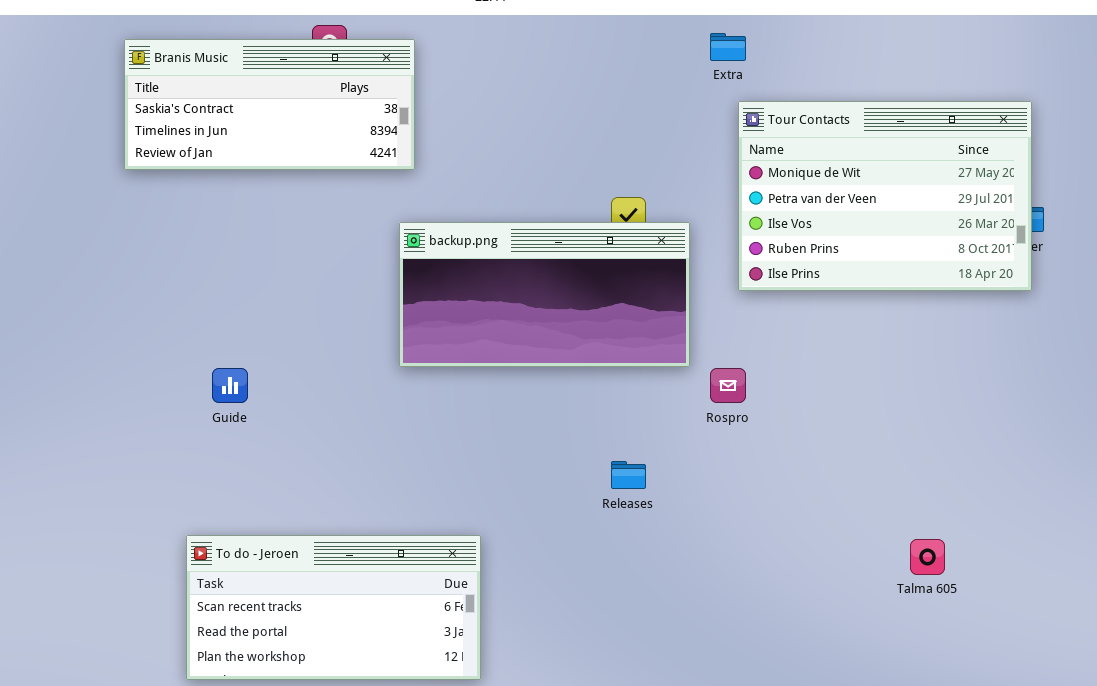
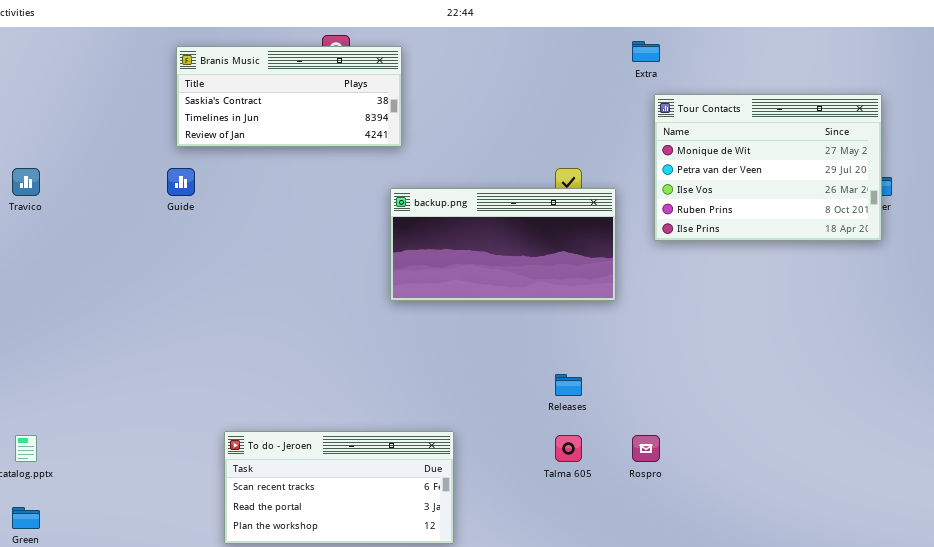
Guide: [212,368,248,403] -> [167,168,195,196], moved
Rospro: [710,368,746,403] -> [632,435,660,462], moved
Talma 605: [910,539,945,575] -> [555,435,582,462], moved

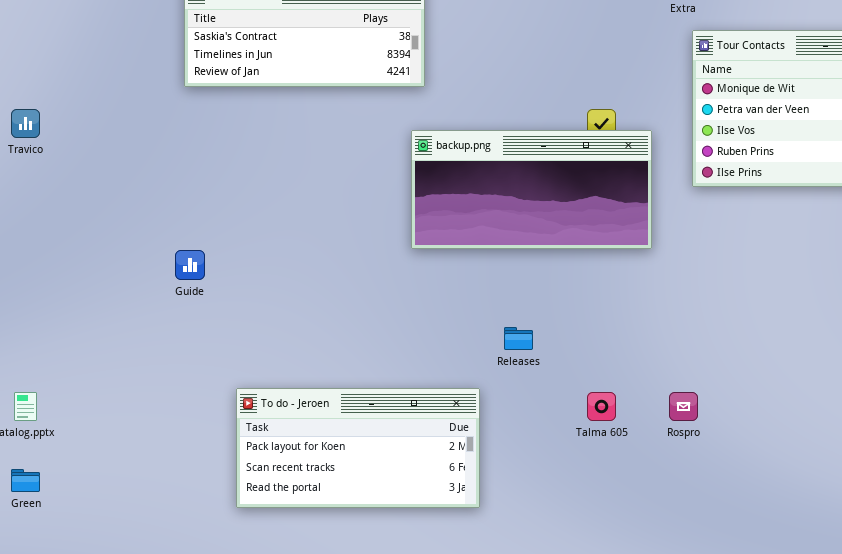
Guide: [167,168,195,196] -> [175,250,205,280], moved
Releases: [555,374,582,396] -> [504,327,533,350], moved
To do - Jeroen: [224,431,454,544] -> [236,388,480,508], scrolled up 1 row

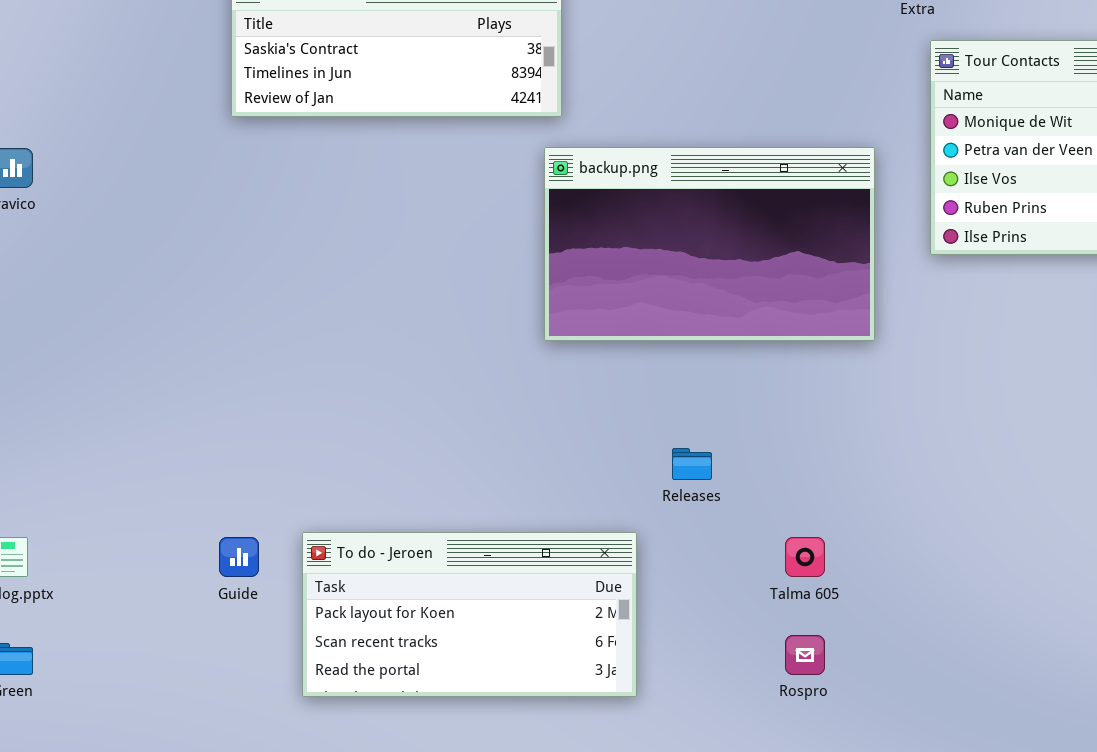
backup.png: [411,130,652,249] -> [544,147,875,341], resized
Guide: [175,250,205,280] -> [219,537,259,577], moved
Rospro: [669,392,698,421] -> [785,635,825,675], moved

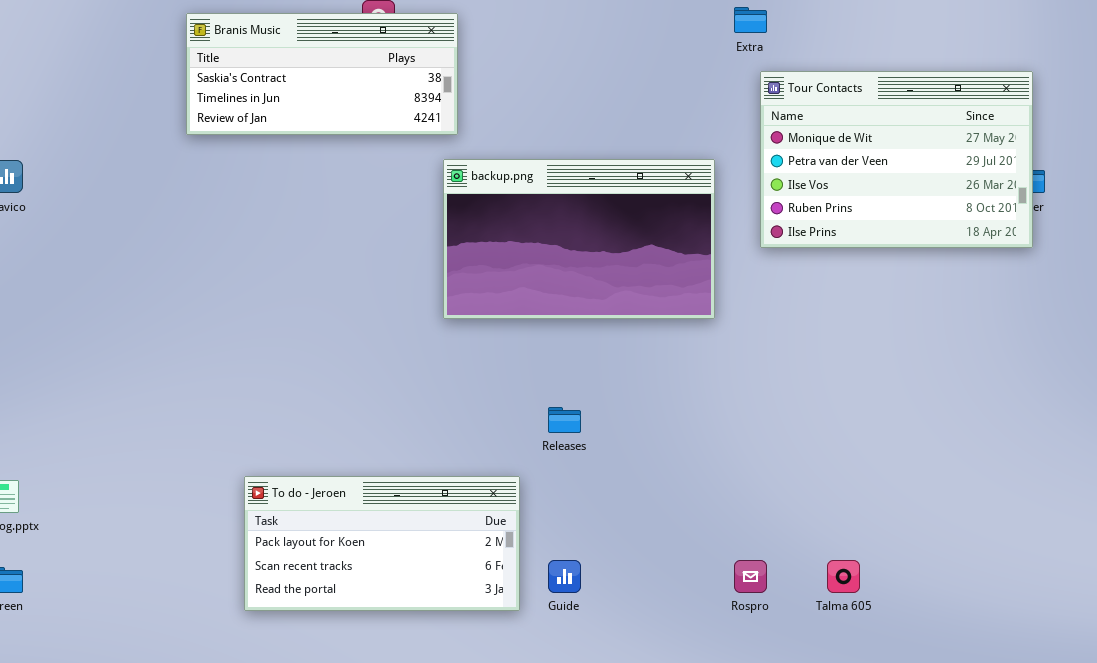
Guide: [219,537,259,577] -> [548,560,581,593], moved
Talma 605: [785,537,825,577] -> [827,560,860,593], moved
Rospro: [785,635,825,675] -> [734,560,767,593], moved

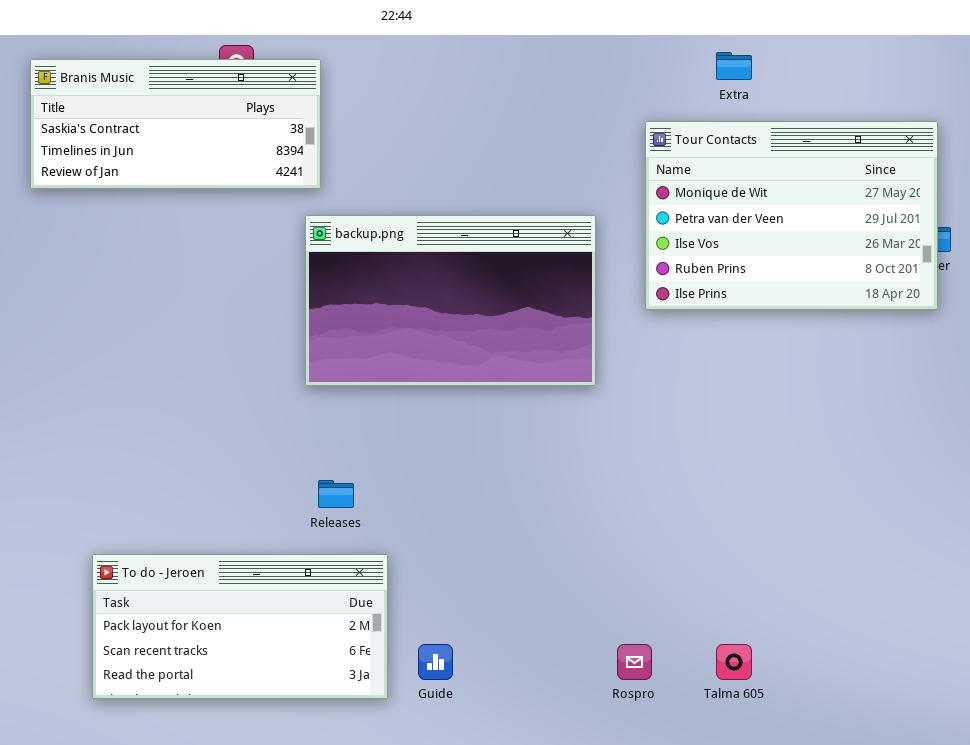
Extra: [734,7,767,33] -> [716,52,752,80], moved
Releases: [548,407,581,433] -> [318,480,354,508], moved

